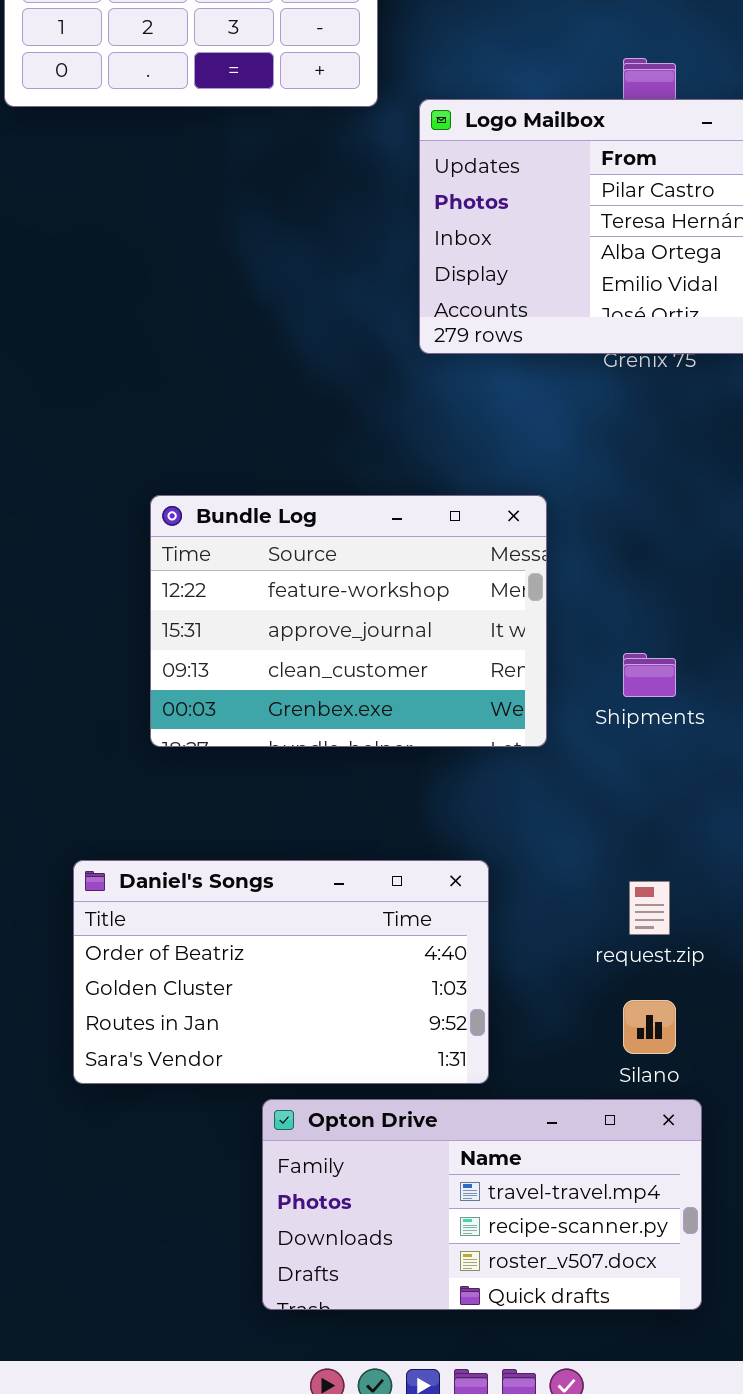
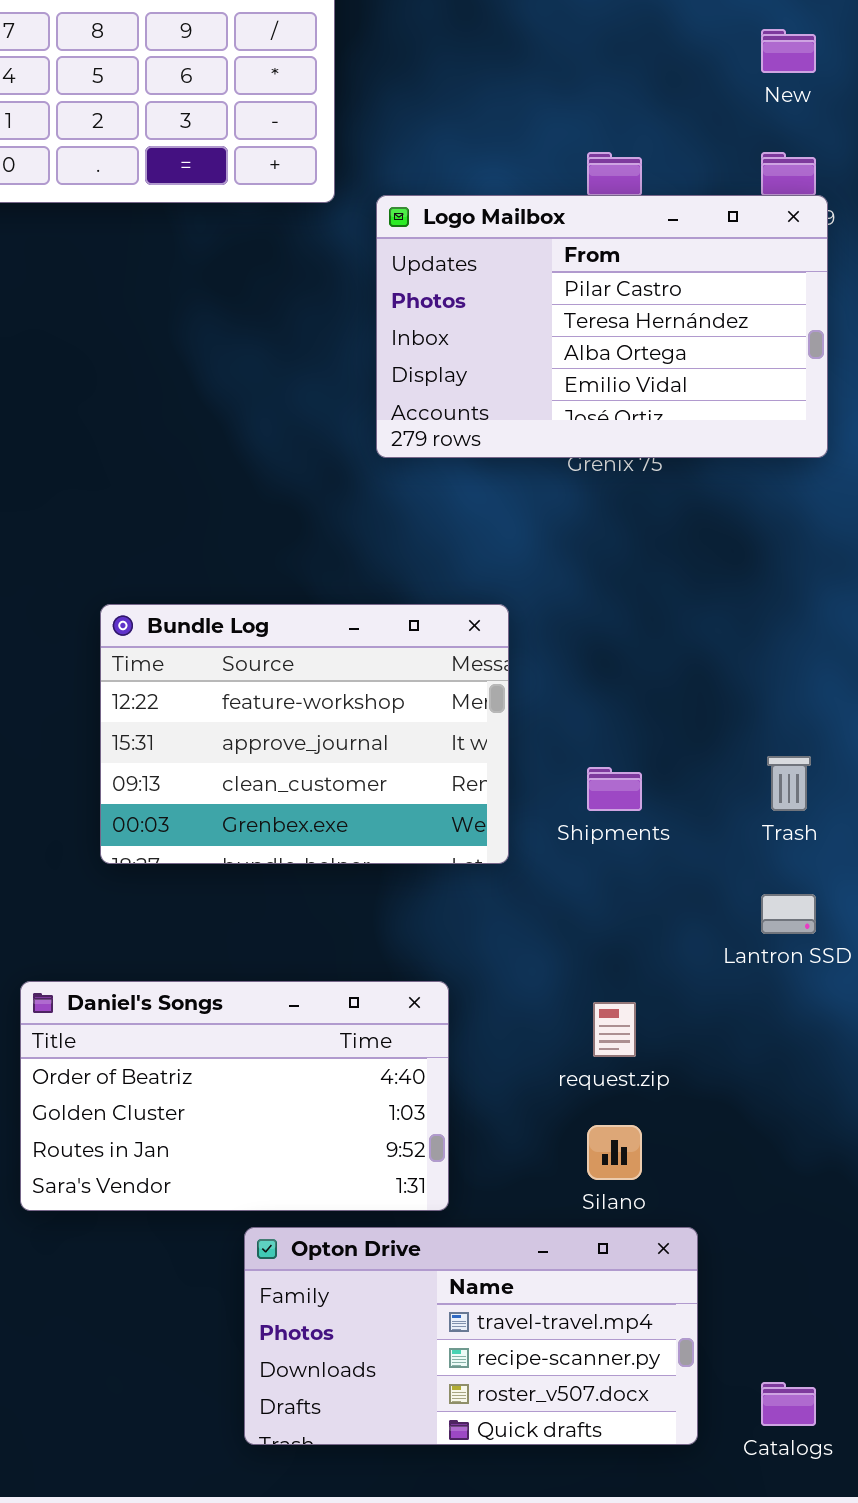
Opton Drive: [262,1099,702,1310] -> [244,1227,698,1445], moved

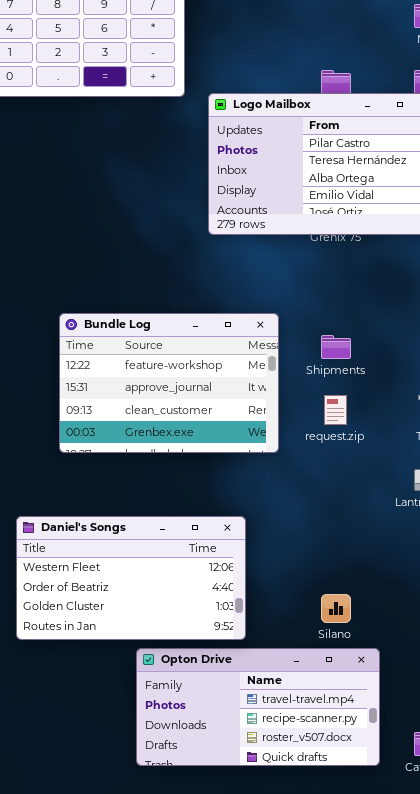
Shipments: [587,767,642,811] -> [321,335,351,359], moved
Daniel's Songs: [20,981,449,1211] -> [16,516,246,640], scrolled up 1 row
request.zip: [593,1002,636,1057] -> [324,395,347,425], moved

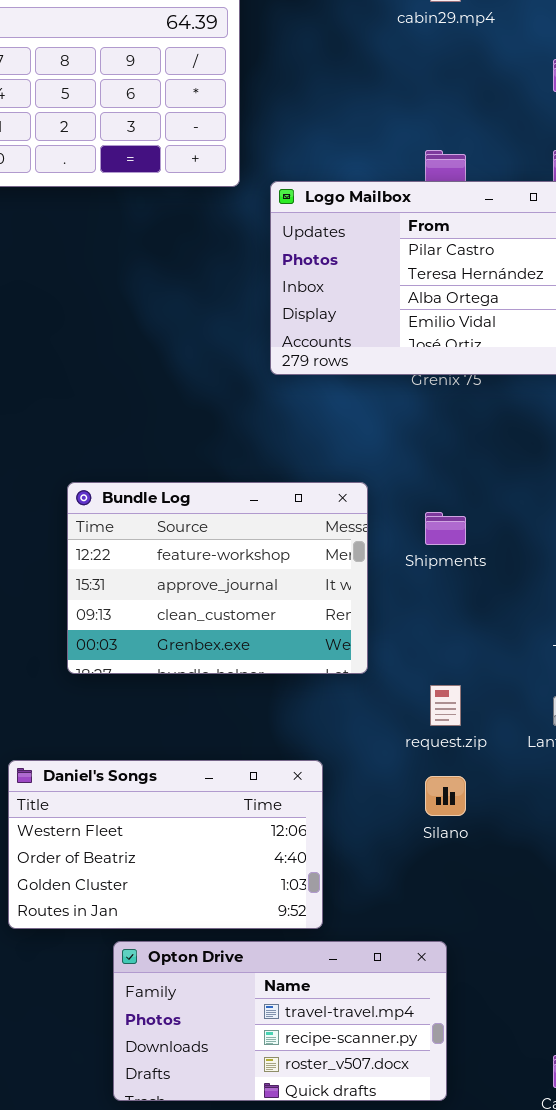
request.zip: [324,395,347,425] -> [430,685,461,726], moved
Silano: [321,594,351,623] -> [425,776,466,816], moved
Opton Drive: [136,648,380,766] -> [113,941,447,1101], moved

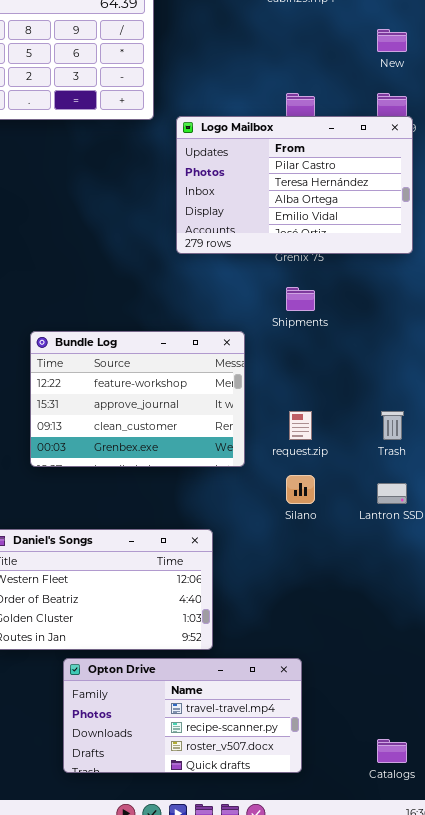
Shipments: [425,512,466,545] -> [286,287,315,311], moved
request.zip: [430,685,461,726] -> [289,411,312,440], moved
Silano: [425,776,466,816] -> [286,475,315,504], moved

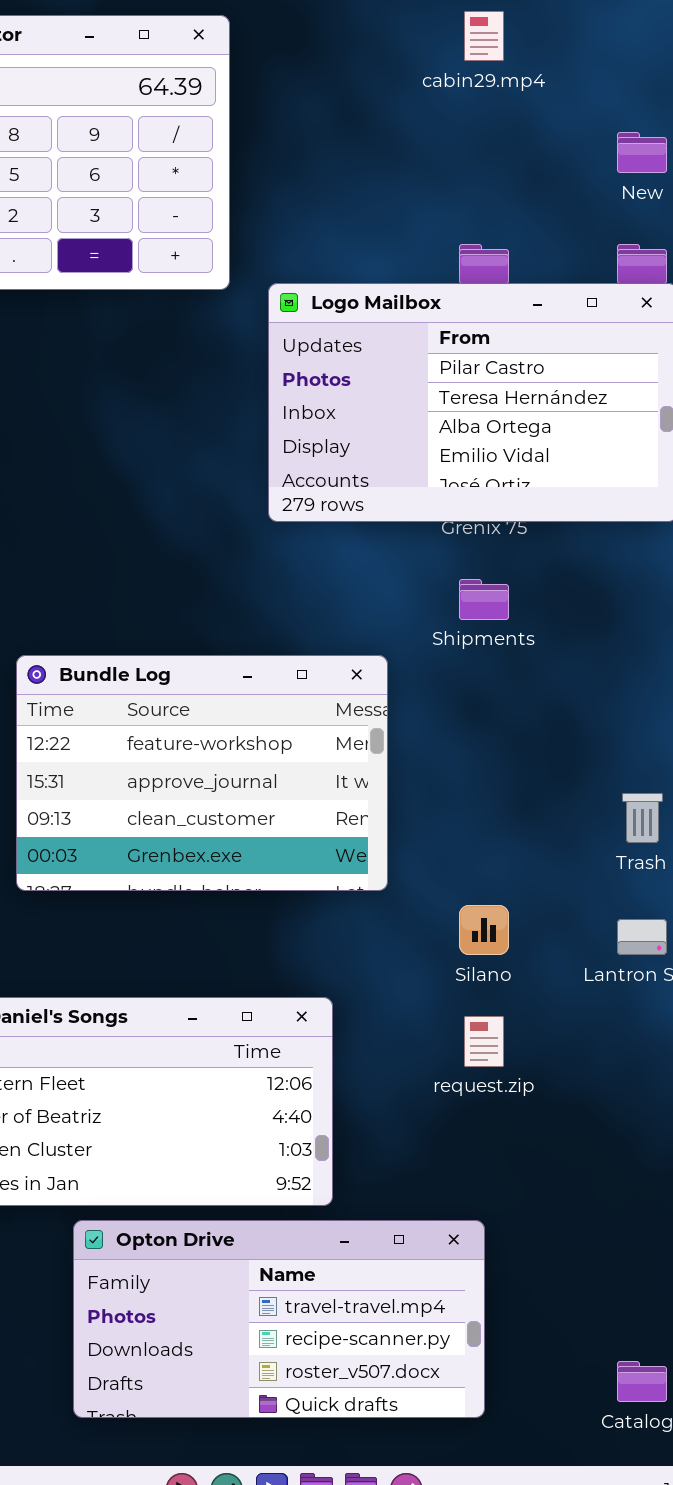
request.zip: [289,411,312,440] -> [464,1016,504,1067], moved

